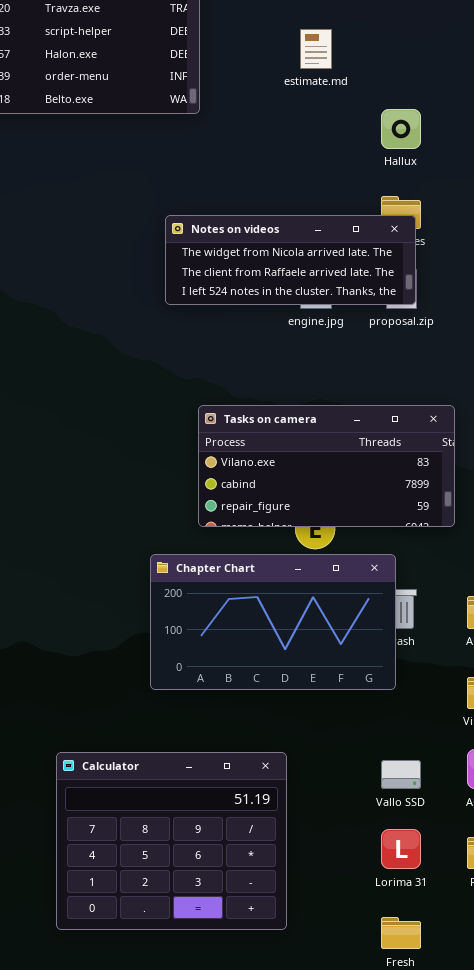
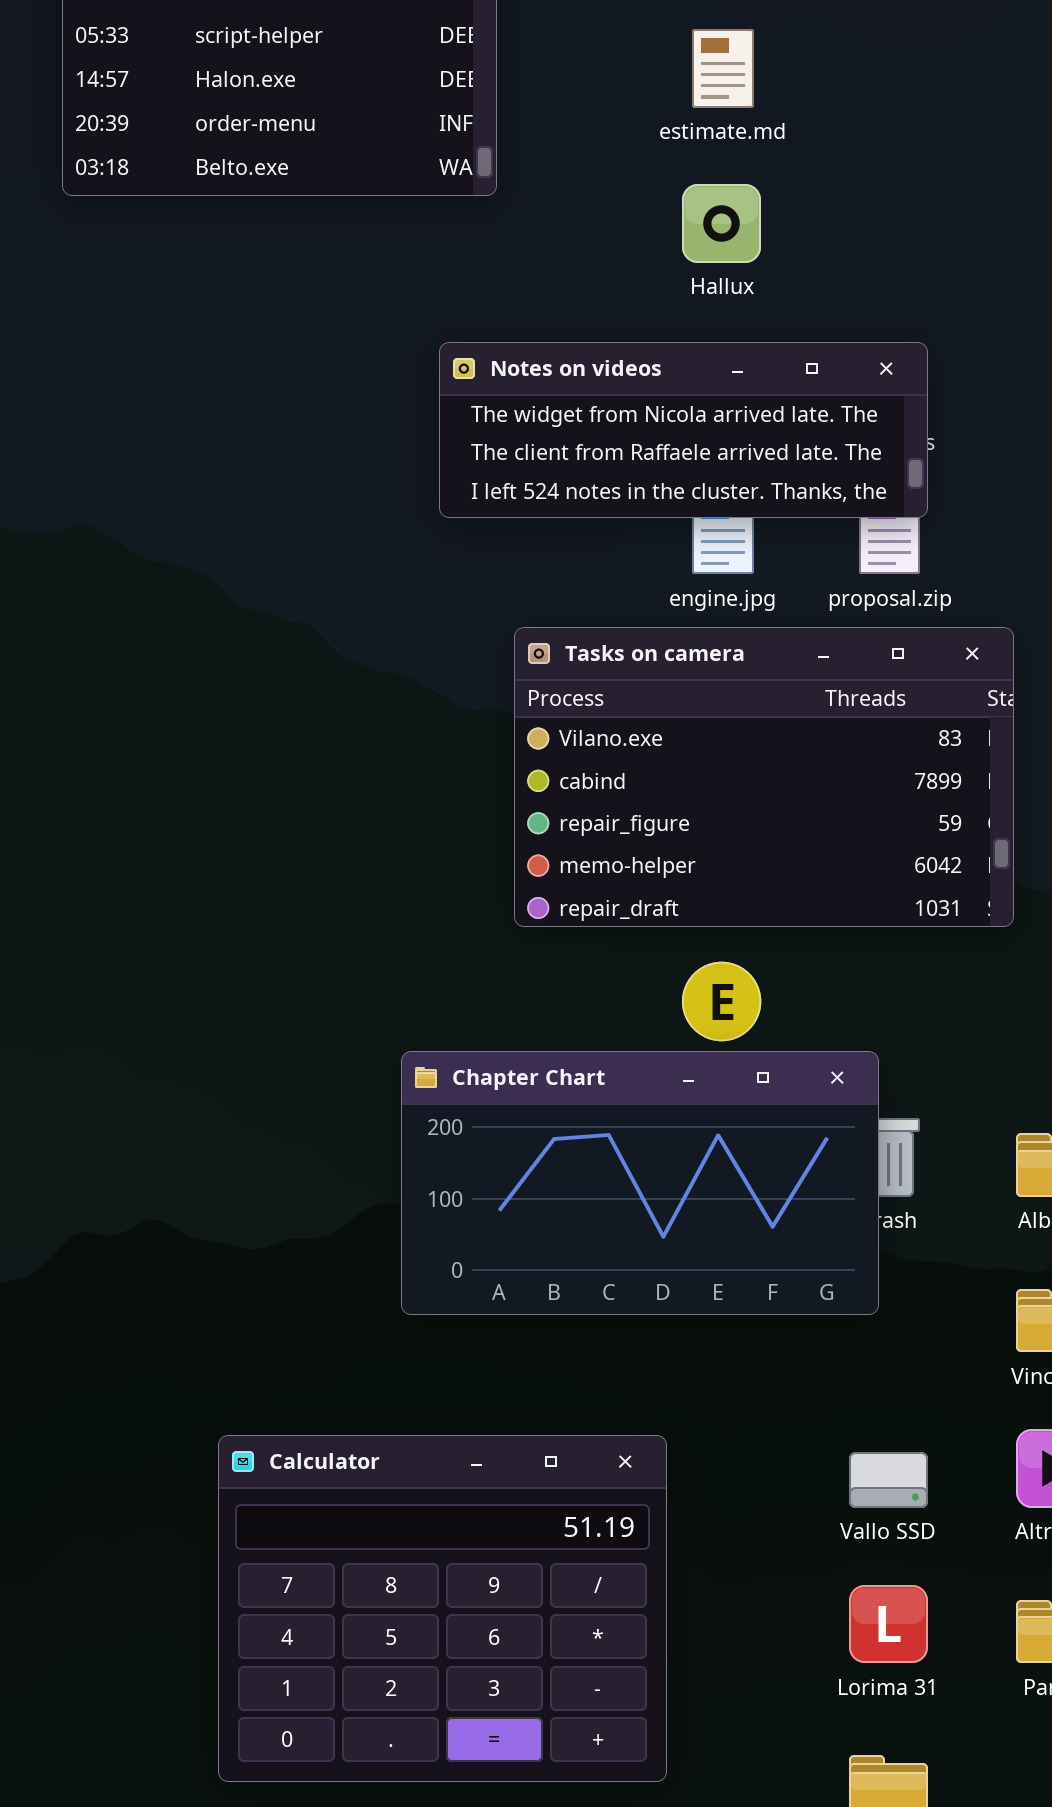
Hallux: [381,109,421,149] -> [682,184,761,263], moved
Notes on videos: [165,215,416,305] -> [439,342,928,518], moved
Tasks on camera: [198,405,455,527] -> [514,627,1014,927], moved, resized

